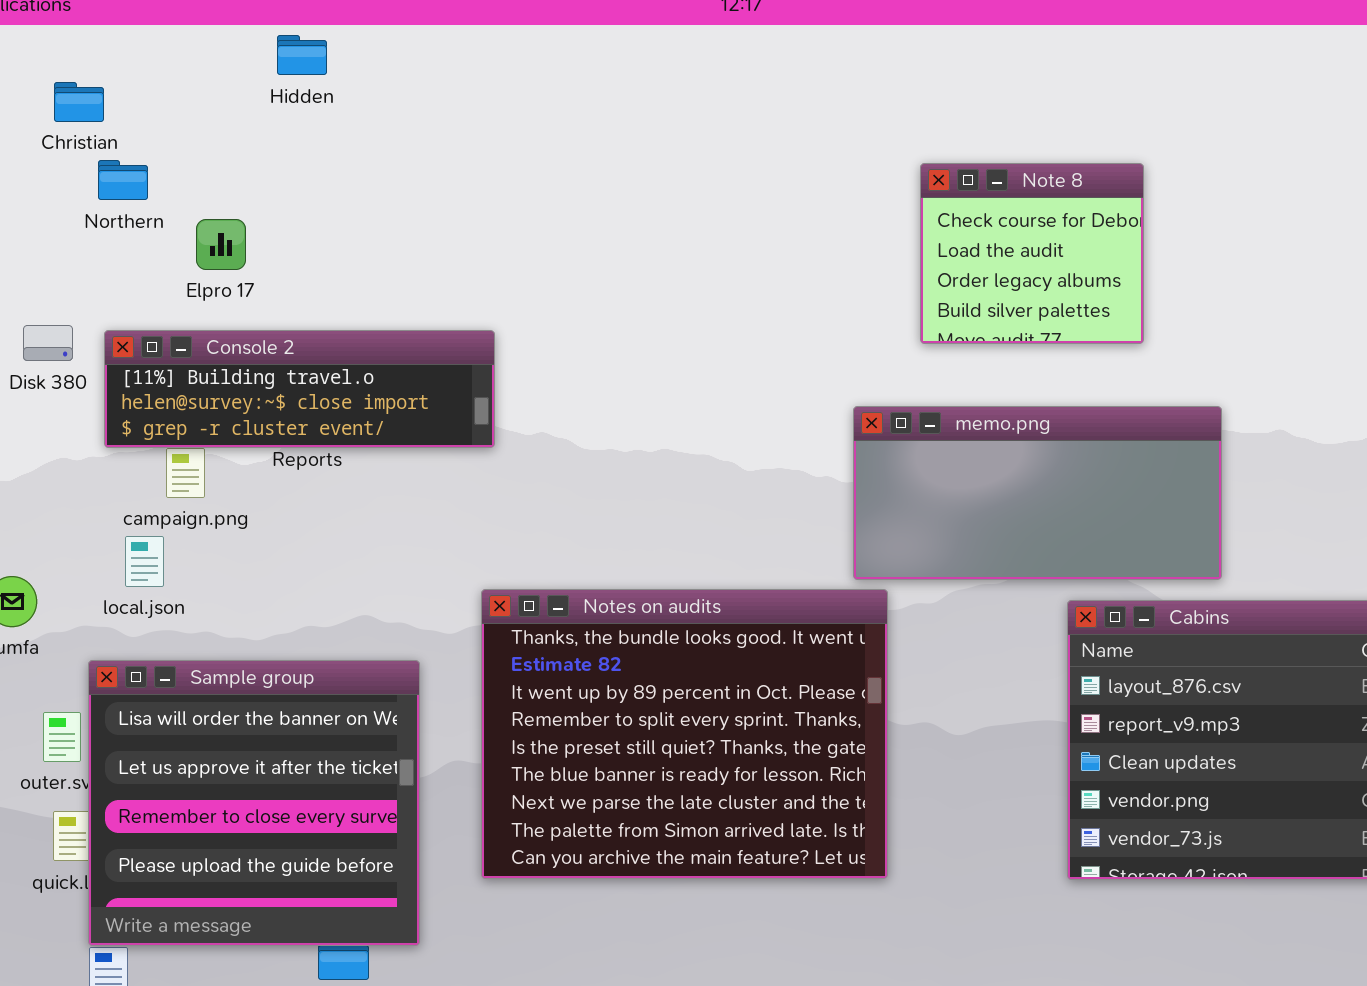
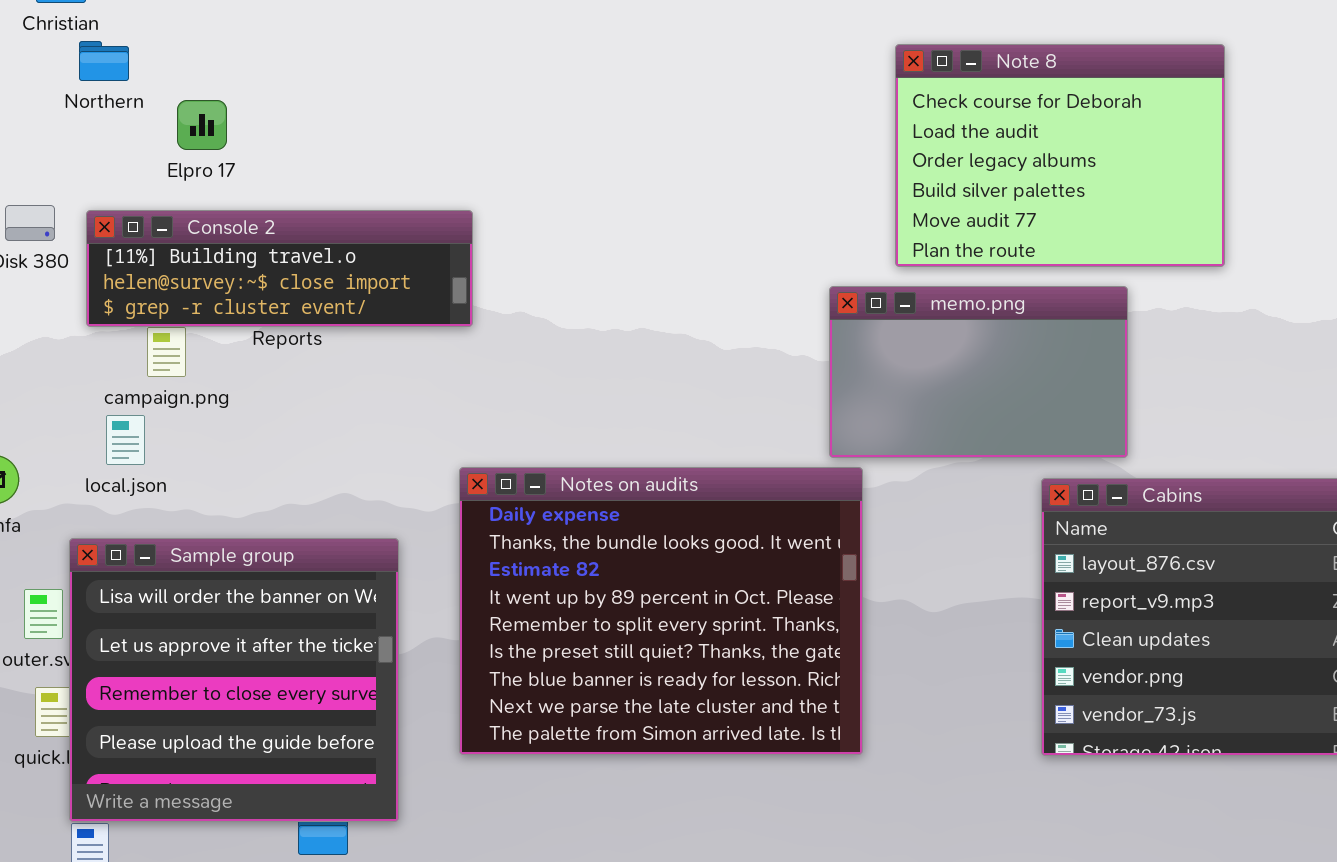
Note 8: [920,163,1144,344] -> [895,44,1225,267], resized
memo.png: [853,406,1222,580] -> [829,286,1128,458], resized
Notes on audits: [481,589,888,879] -> [459,467,863,755], scrolled up 1 row

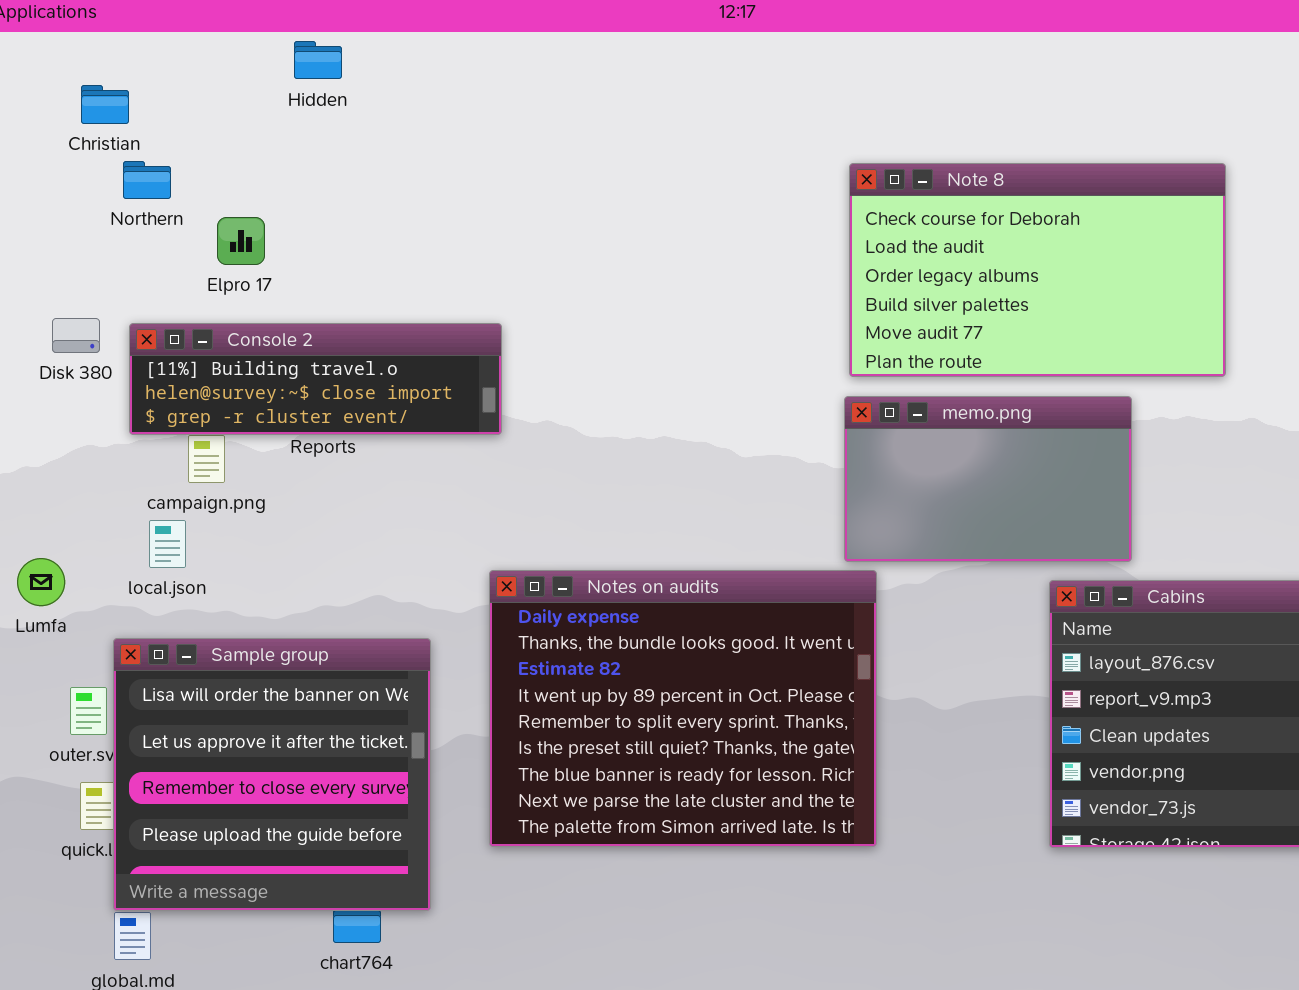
Note 8: [895,44,1225,267] -> [849,163,1226,377], resized

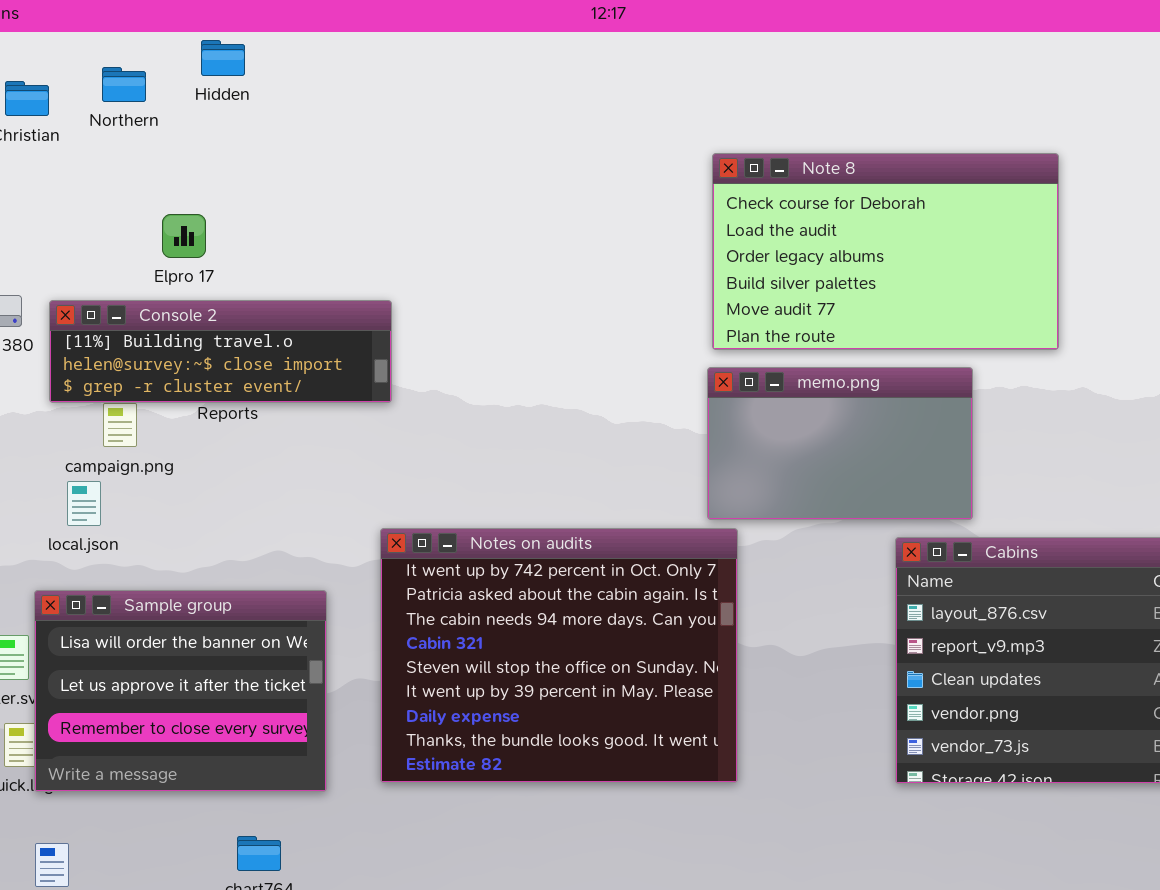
Northern: [123,161,171,199] -> [102,67,146,102], moved
Elpro 17: [217,217,265,265] -> [162,214,206,258], moved
Notes on audits: [489,570,877,847] -> [380,528,738,783], scrolled up 6 rows
Sample group: [113,638,431,911] -> [34,590,327,792], resized

